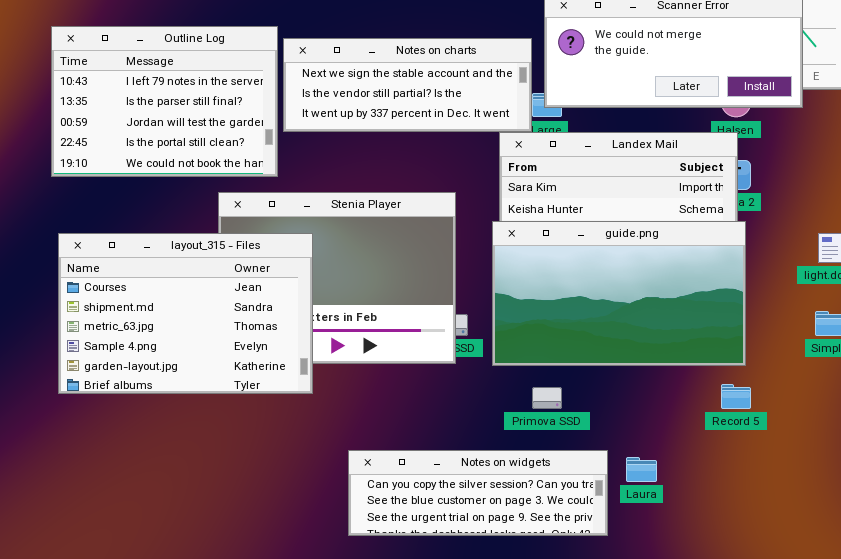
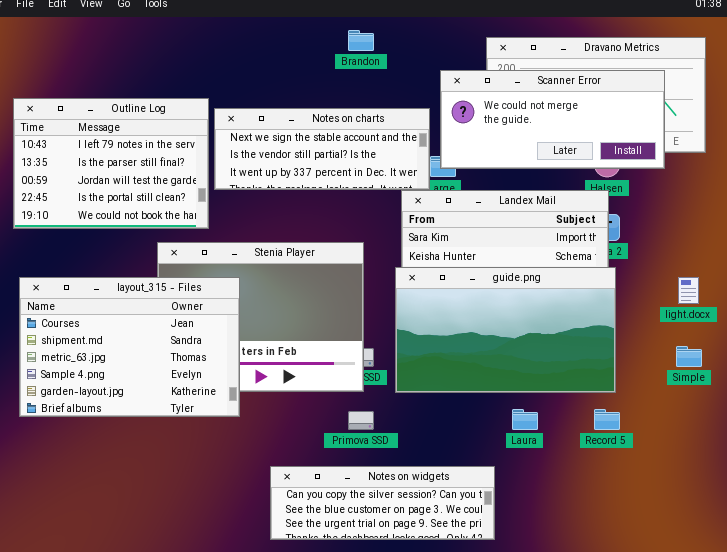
Primova SSD: [532,387,562,409] -> [348,411,374,430], moved
Laura: [626,457,657,482] -> [512,409,538,430], moved

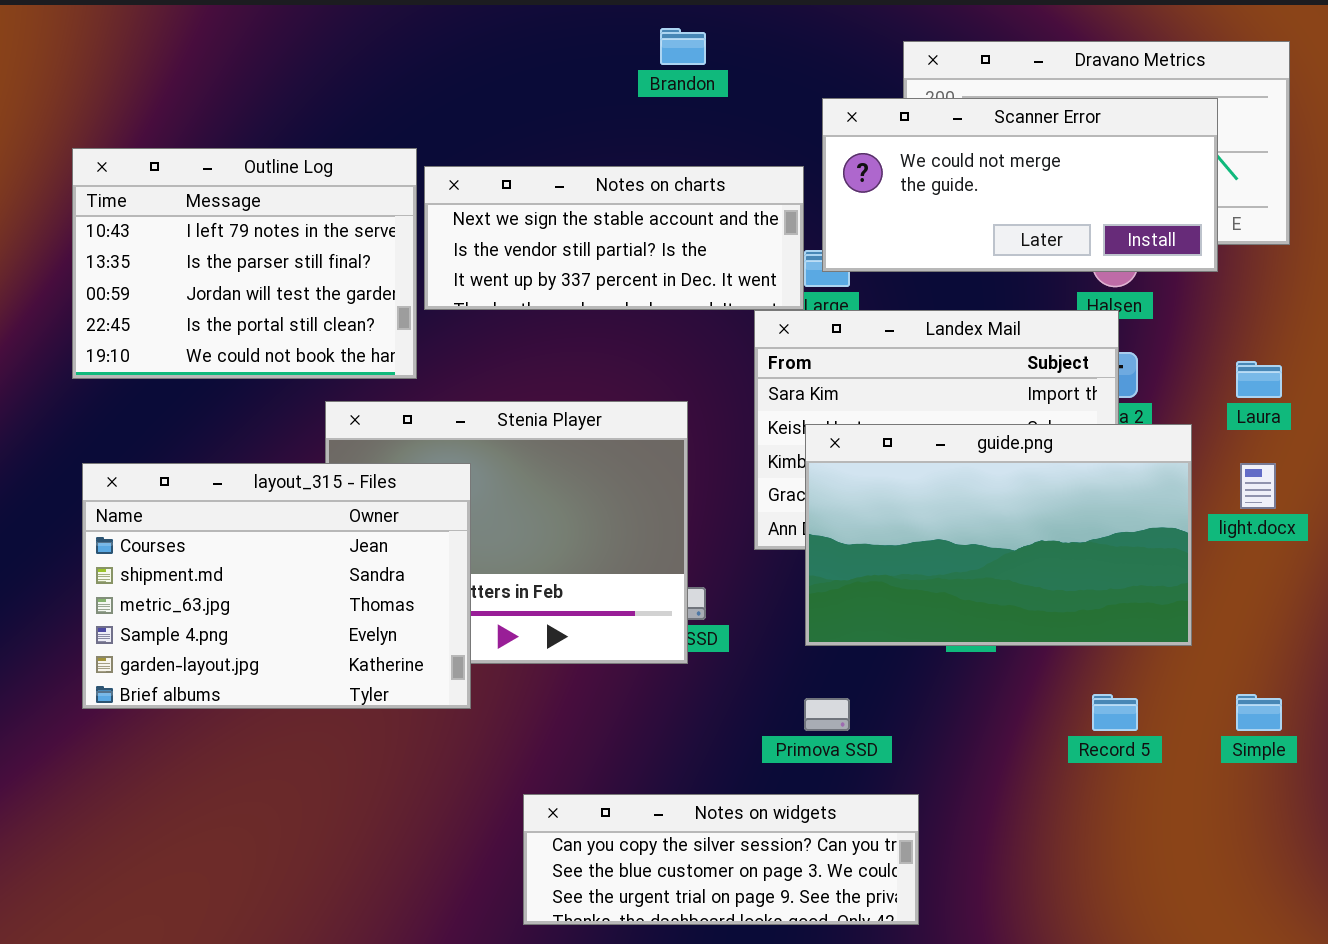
guide.png: [395,267,616,393] -> [805,424,1192,646], moved
Simple: [676,346,702,367] -> [1236,694,1282,731], moved
Laura: [512,409,538,430] -> [1236,361,1282,398], moved
Primova SSD: [348,411,374,430] -> [804,698,850,731], moved

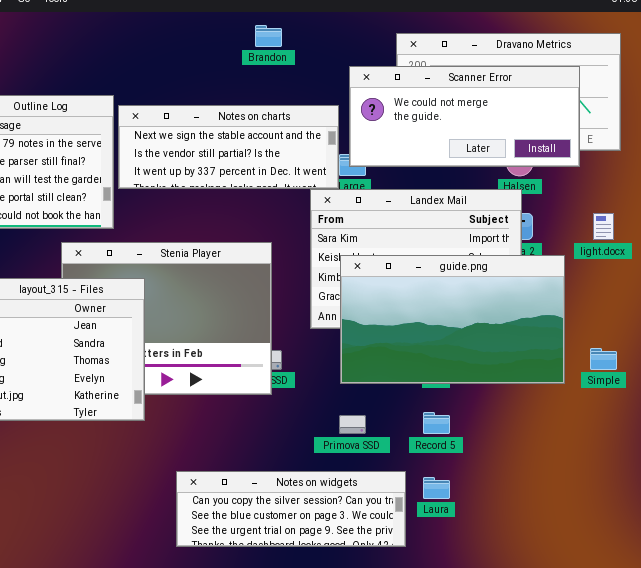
Laura: [1236,361,1282,398] -> [423,477,450,499], moved
light.docx: [1240,463,1276,509] -> [593,213,614,240], moved
Record 5: [1092,694,1138,731] -> [423,412,450,434], moved
Simple: [1236,694,1282,731] -> [590,348,617,370], moved

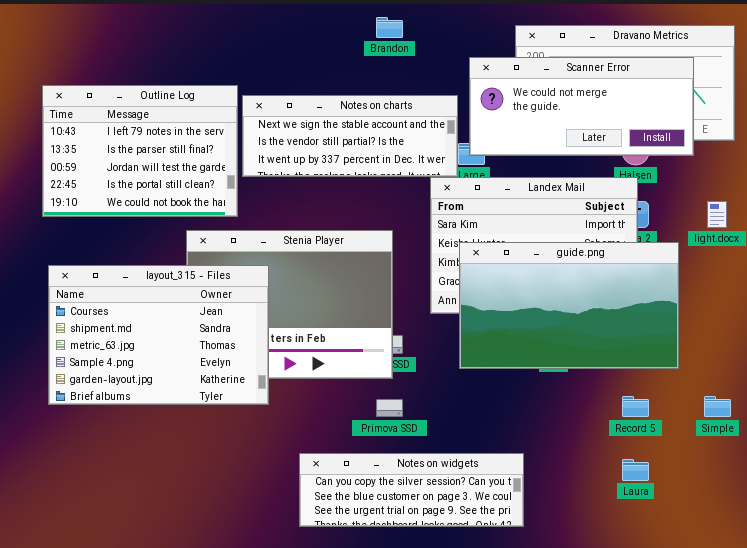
Simple: [590,348,617,370] -> [704,396,731,417], moved
Record 5: [423,412,450,434] -> [622,396,649,417], moved
Primova SSD: [339,415,366,434] -> [376,399,403,417], moved
Laura: [423,477,450,499] -> [622,459,649,481], moved

